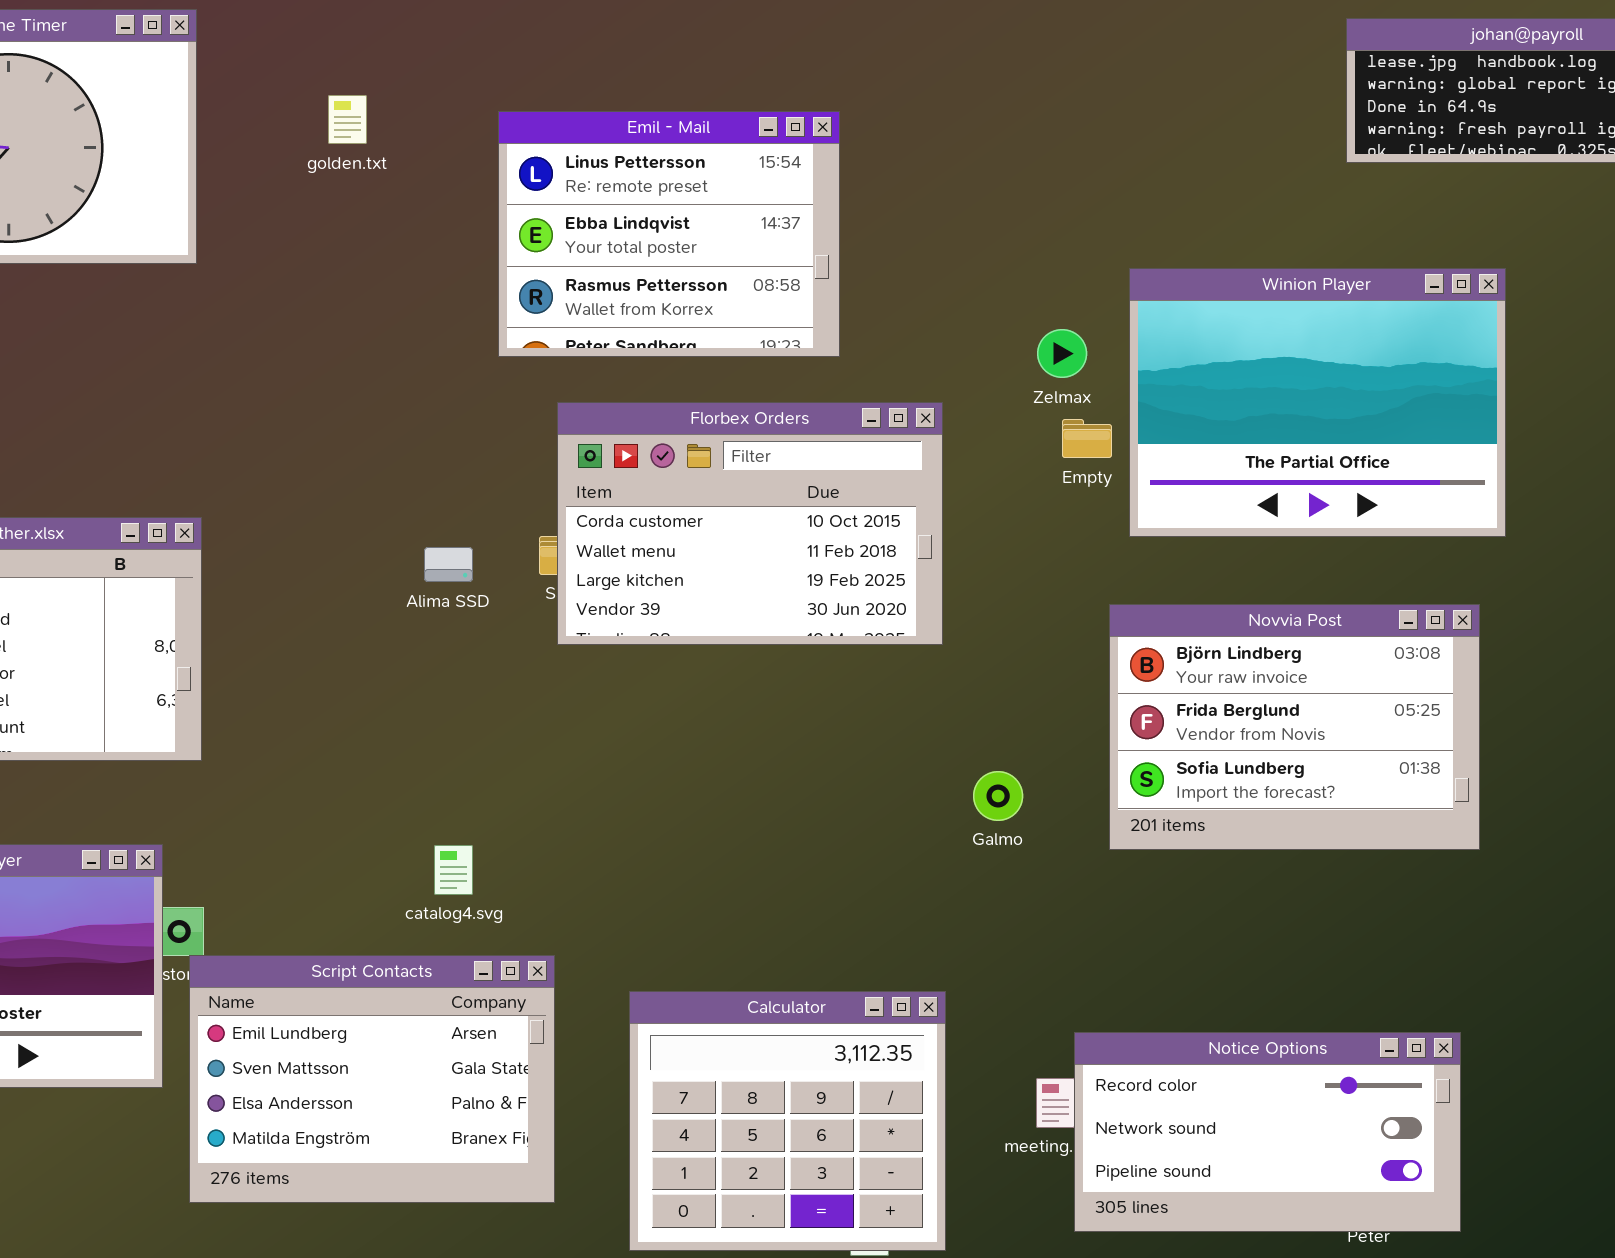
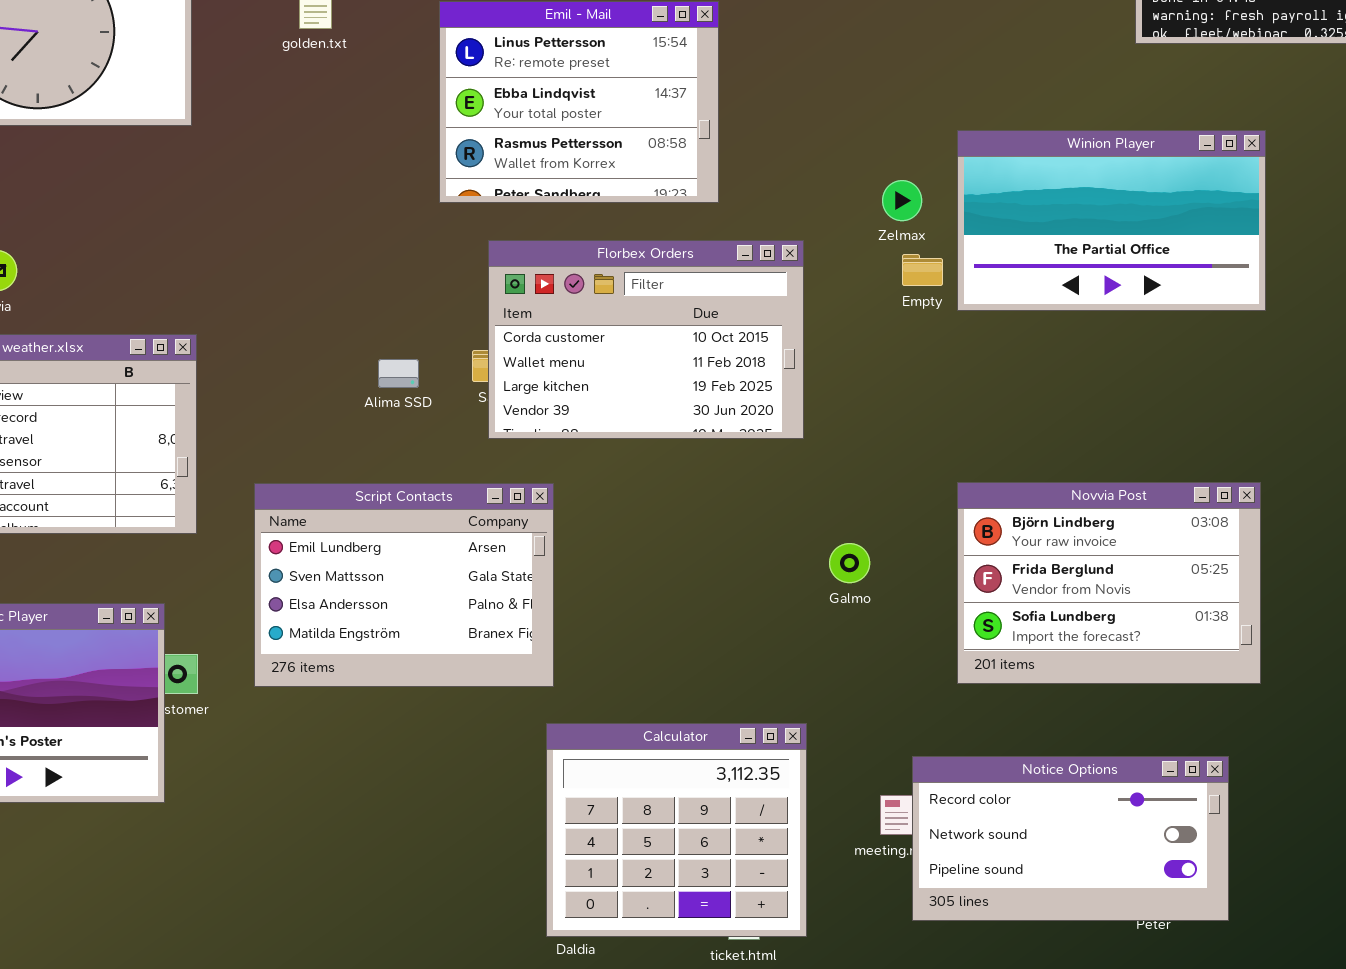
Winion Player: [1129,268,1506,537] -> [957,130,1266,311], resized
Novvia Post: [1109,604,1480,850] -> [957,482,1261,684], moved
Script Contacts: [189,955,555,1203] -> [254,483,554,687], moved

